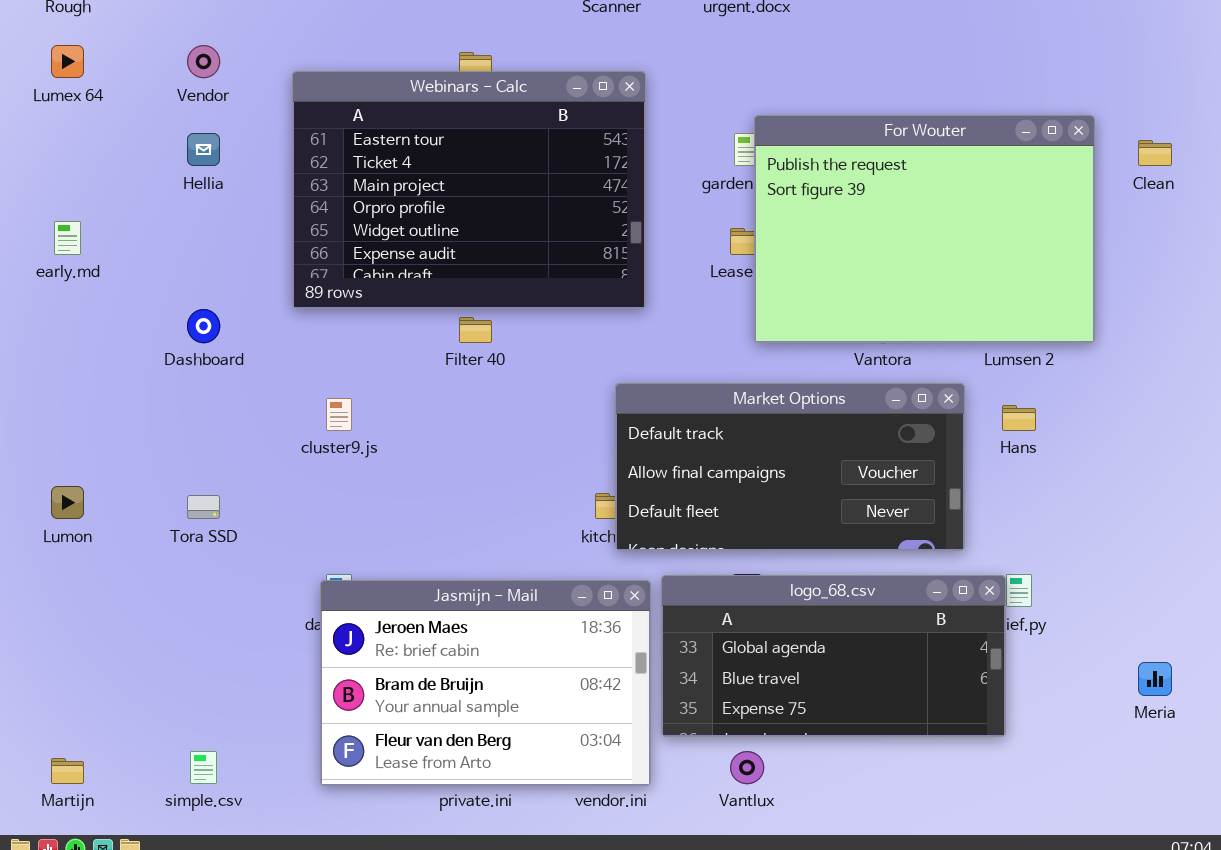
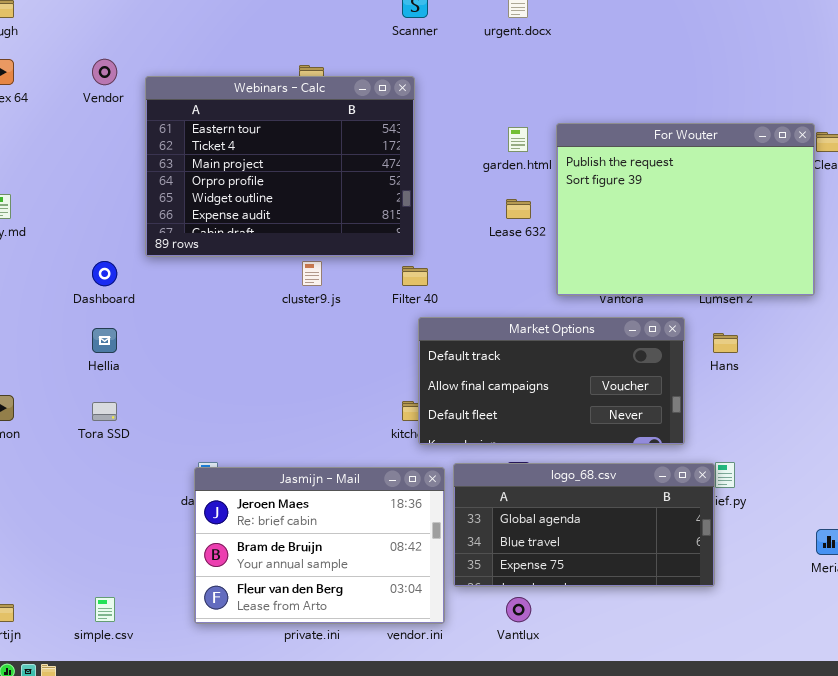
Webinars - Calc: [292,71,646,309] -> [145,76,415,257], moved
For Wouter: [754,115,1095,343] -> [556,123,815,296], moved
Hellia: [187,133,220,166] -> [92,328,117,353], moved
Filter 40: [459,317,492,343] -> [402,266,428,286], moved
cluster9.js: [326,398,352,431] -> [302,261,322,286], moved

